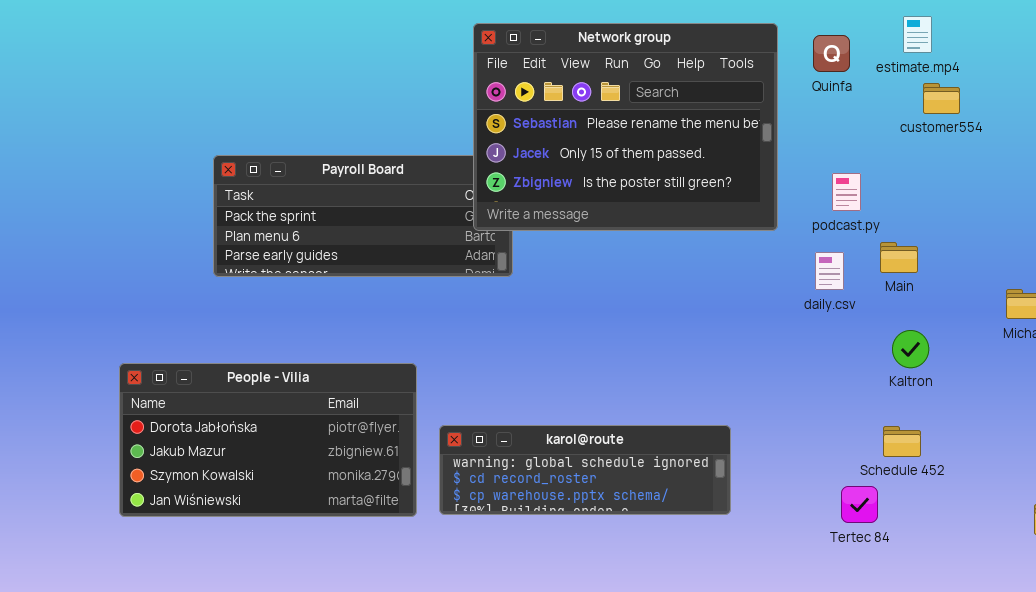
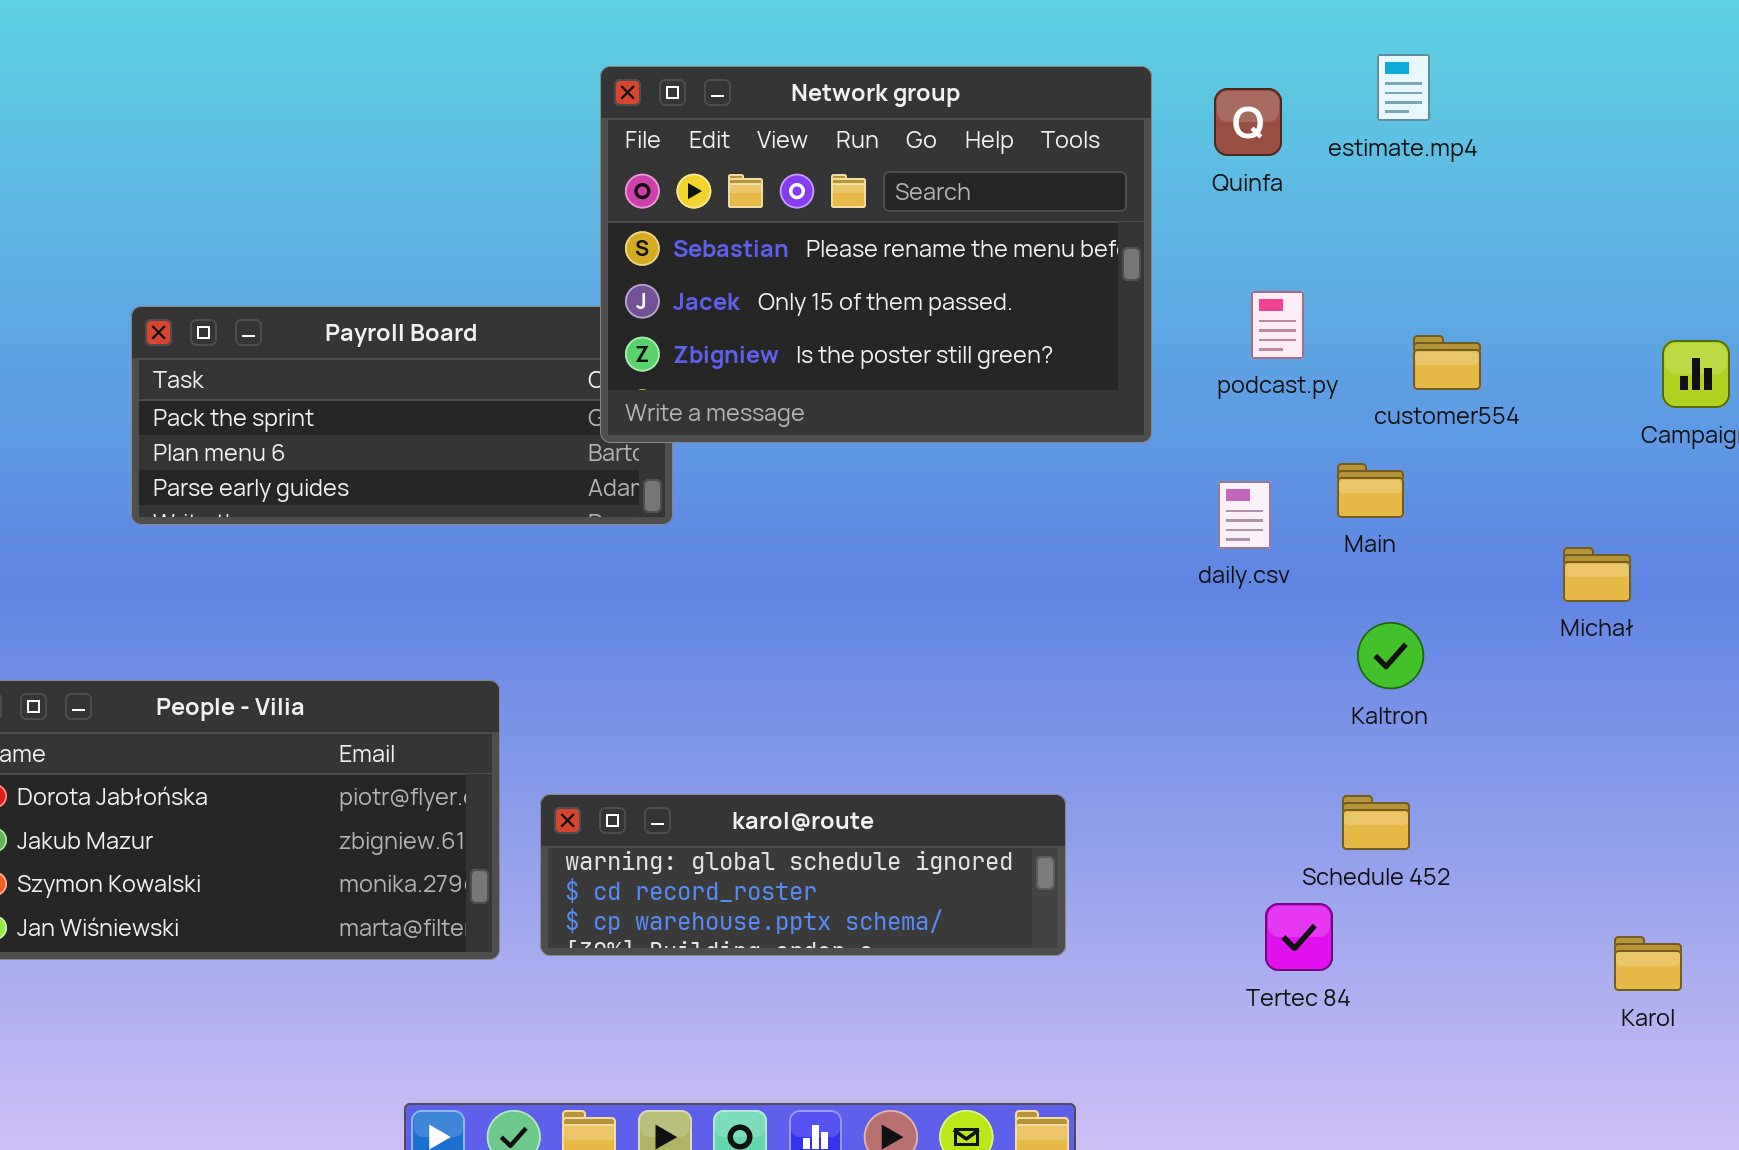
customer554: [923,83,960,114] -> [1413,335,1481,390], moved
podcast.py: [832,173,861,211] -> [1251,291,1304,359], moved

